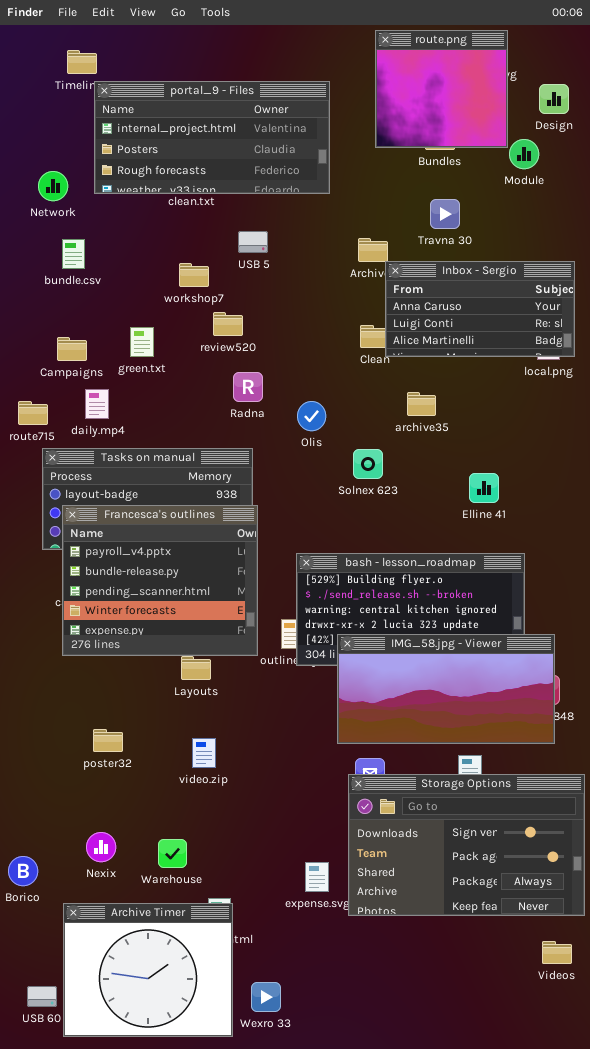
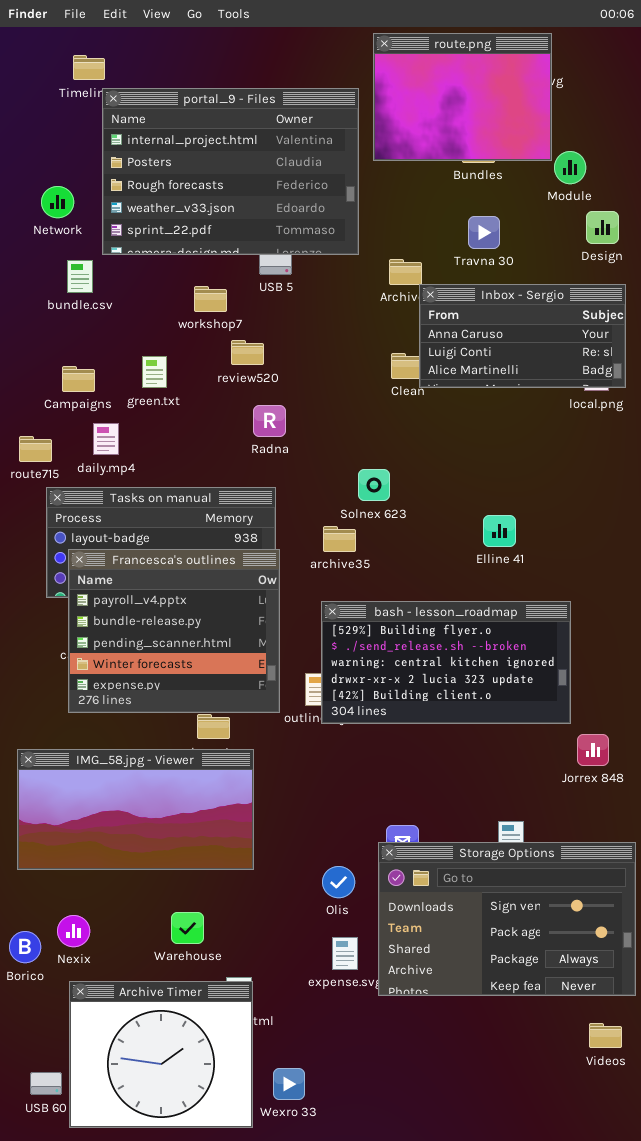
route.png: [375,30,508,148] -> [373,33,552,161], resized
portal_9 - Files: [94,81,330,194] -> [102,88,359,255], resized
Design: [539,84,569,114] -> [586,211,619,244], moved
archive35: [407,392,436,416] -> [323,526,356,552], moved
Olis: [297,401,326,431] -> [322,866,355,898], moved
Solnex 623: [353,449,383,479] -> [358,469,390,501], moved
Elline 41: [469,473,499,503] -> [483,515,516,547], moved
IMG_58.jpg - Viewer: [337,634,555,744] -> [17,749,254,870], moved
Nexix: [86,832,116,862] -> [57,915,90,947], moved

